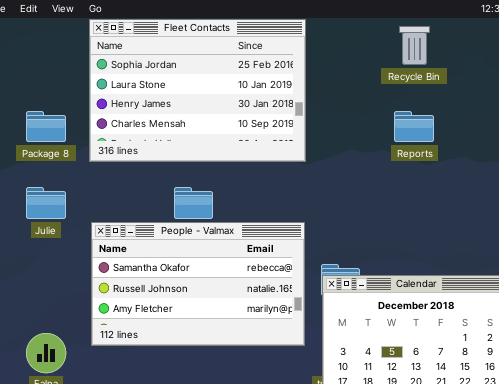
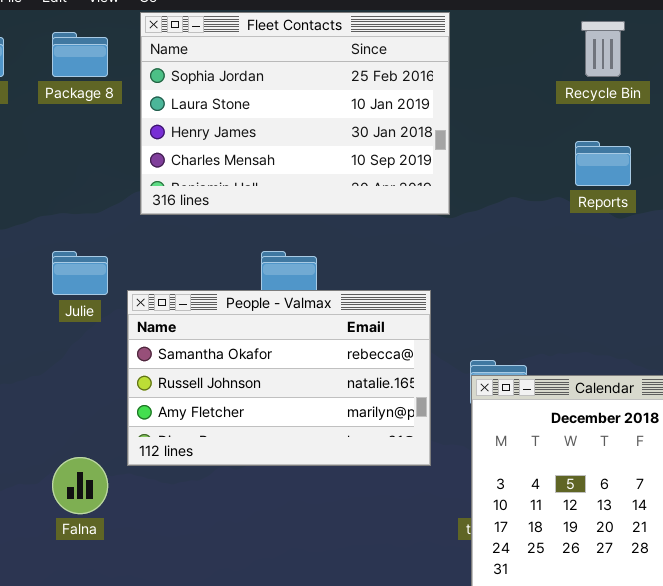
Package 8: [26,111,66,142] -> [52,32,108,77], moved
People - Valmax: [91,222,305,346] -> [127,290,431,466], moved

